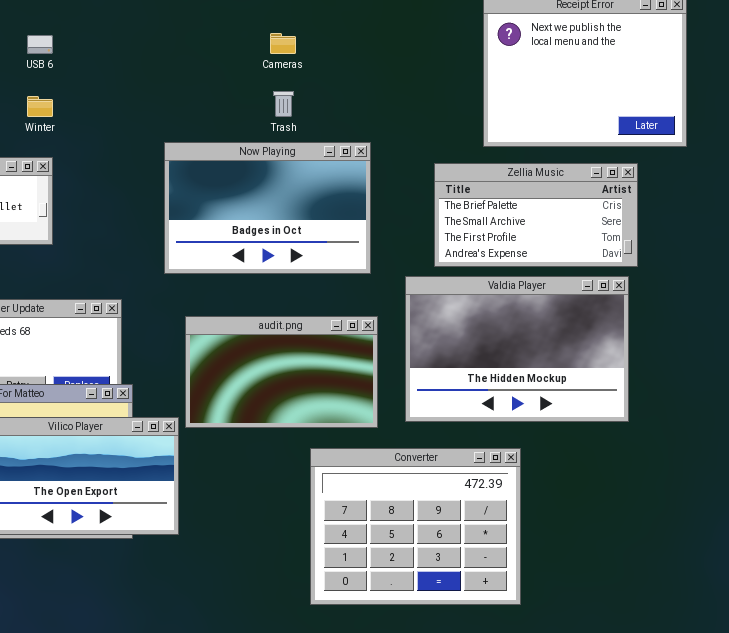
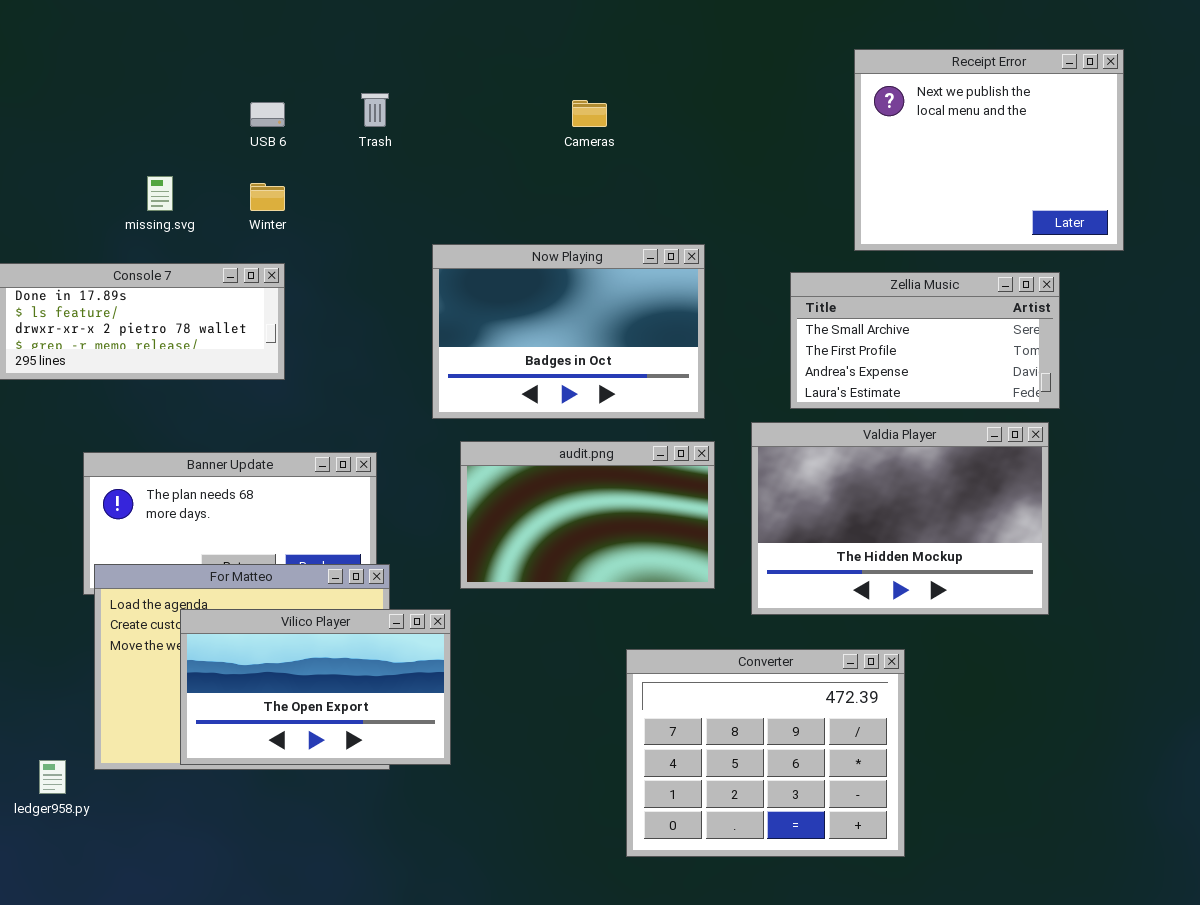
Trash: [273,91,294,117] -> [361,93,389,127], moved
Zellia Music: [434,163,638,267] -> [790,272,1060,409], scrolled down 1 row
audit.png: [185,316,378,428] -> [460,441,715,589], moved

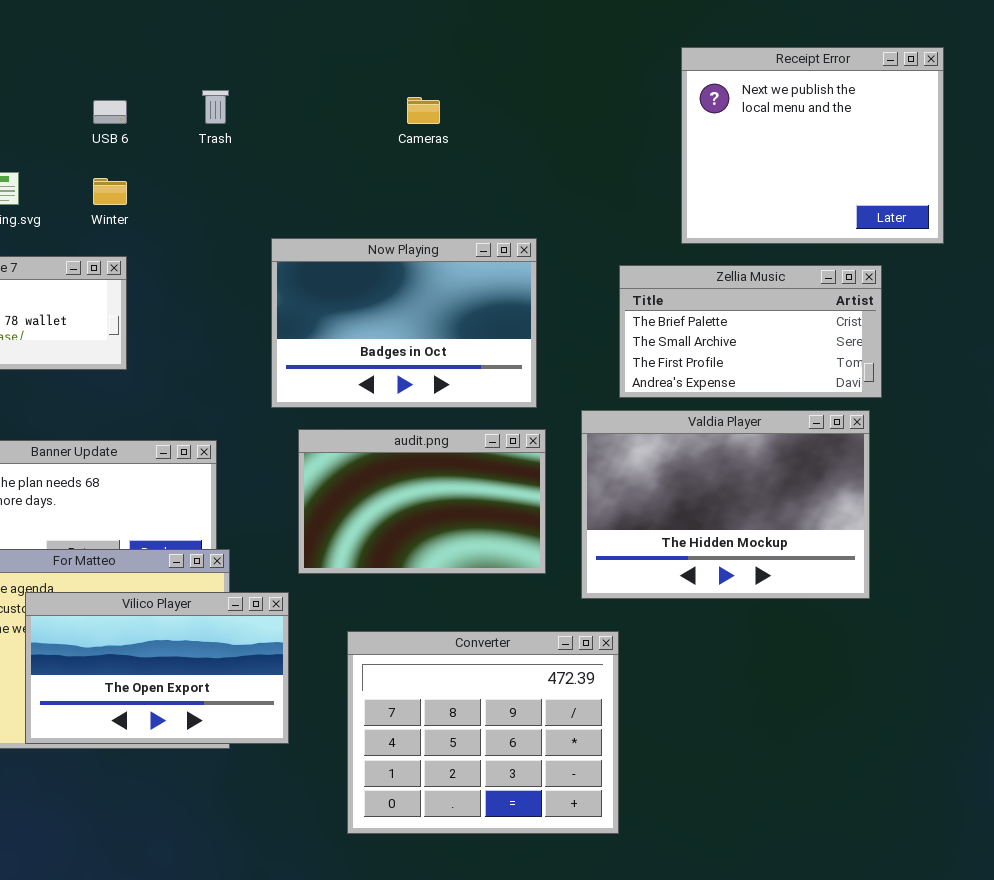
Zellia Music: [790,272,1060,409] -> [619,265,882,398], scrolled up 1 row
Converter: [626,649,905,857] -> [347,631,619,834], moved

